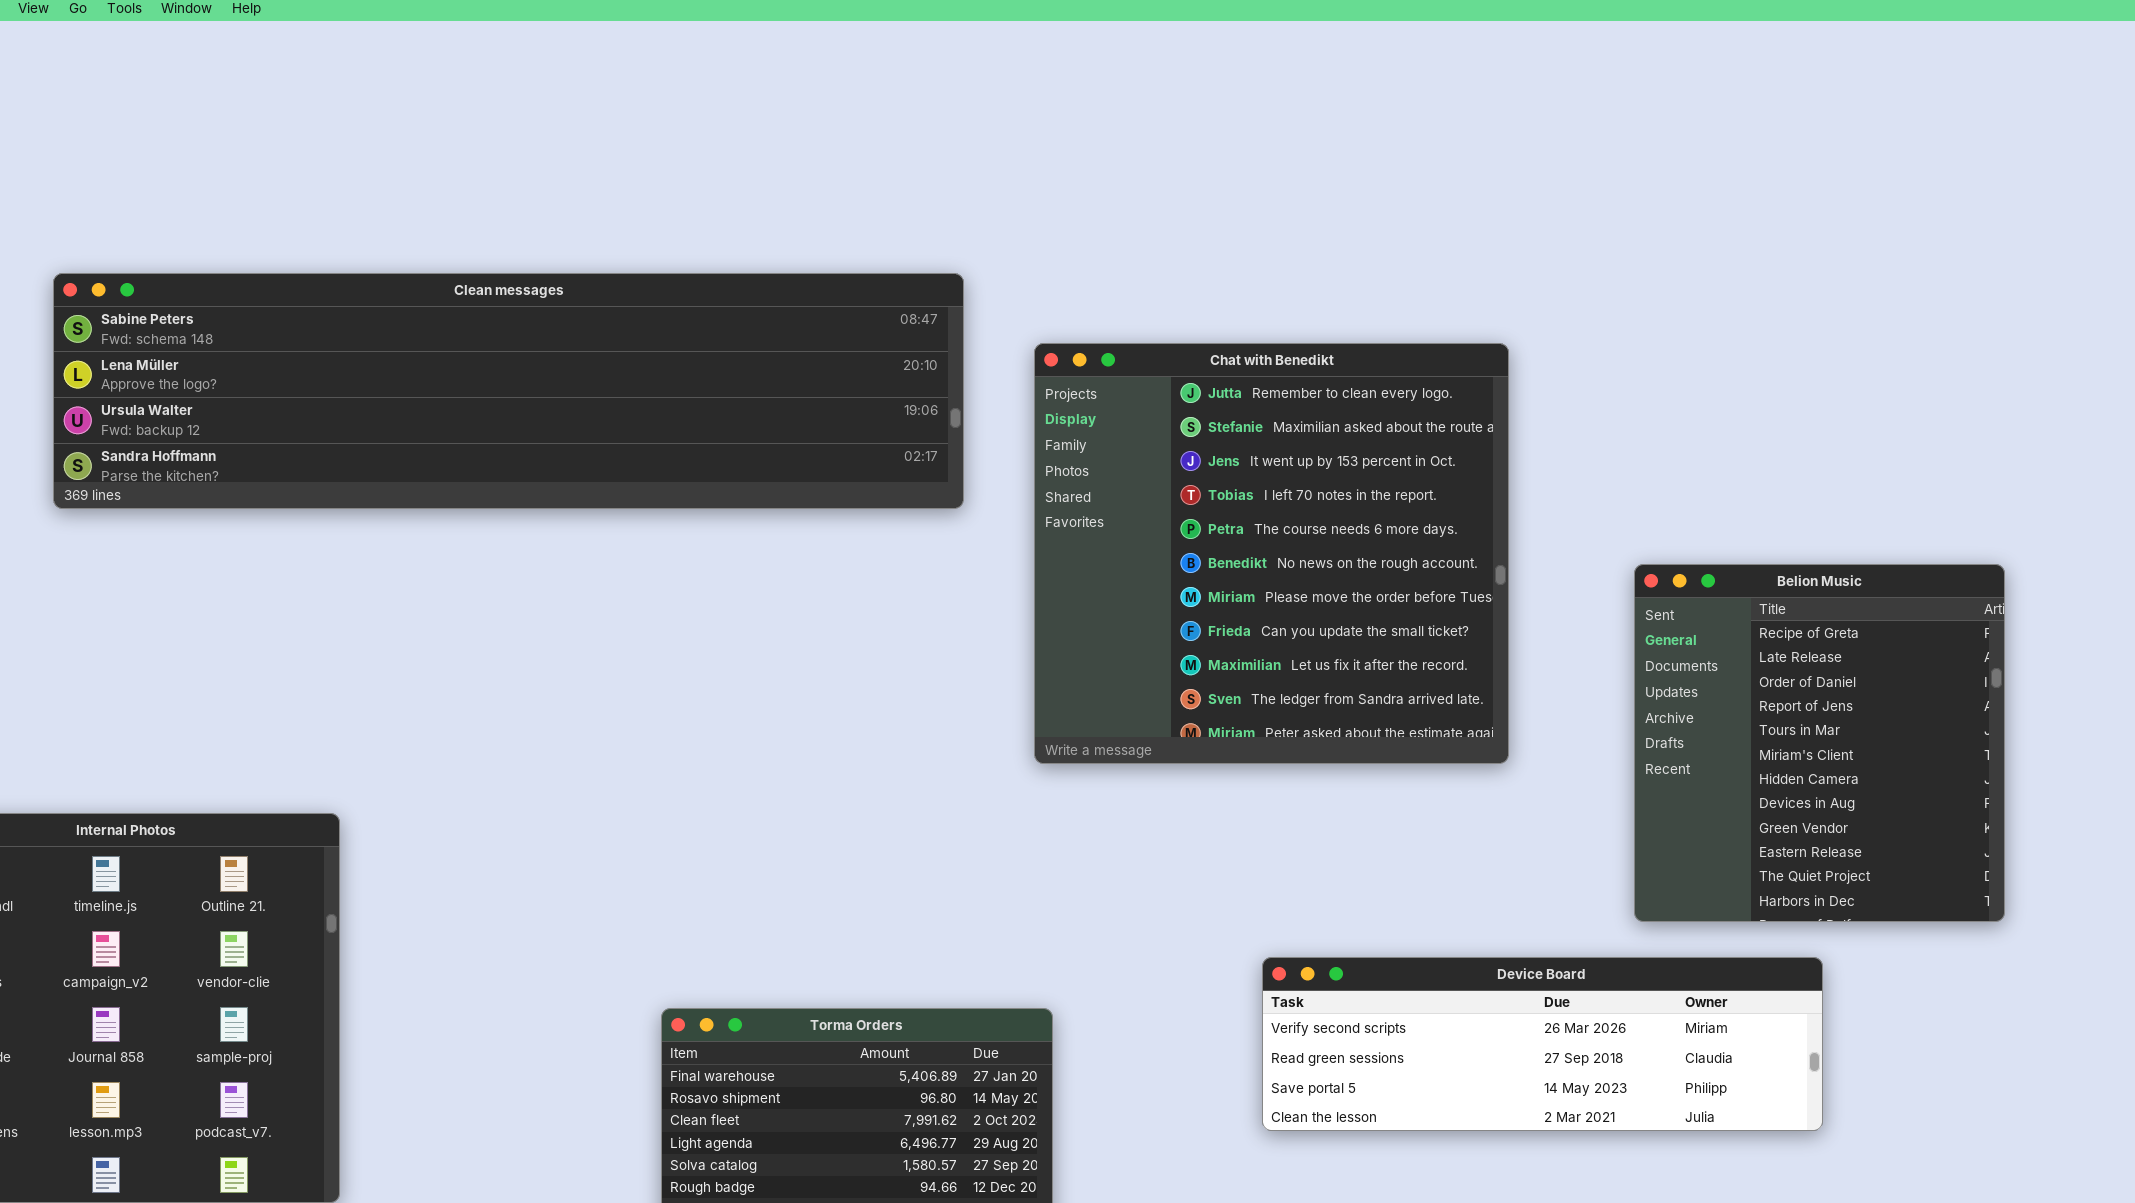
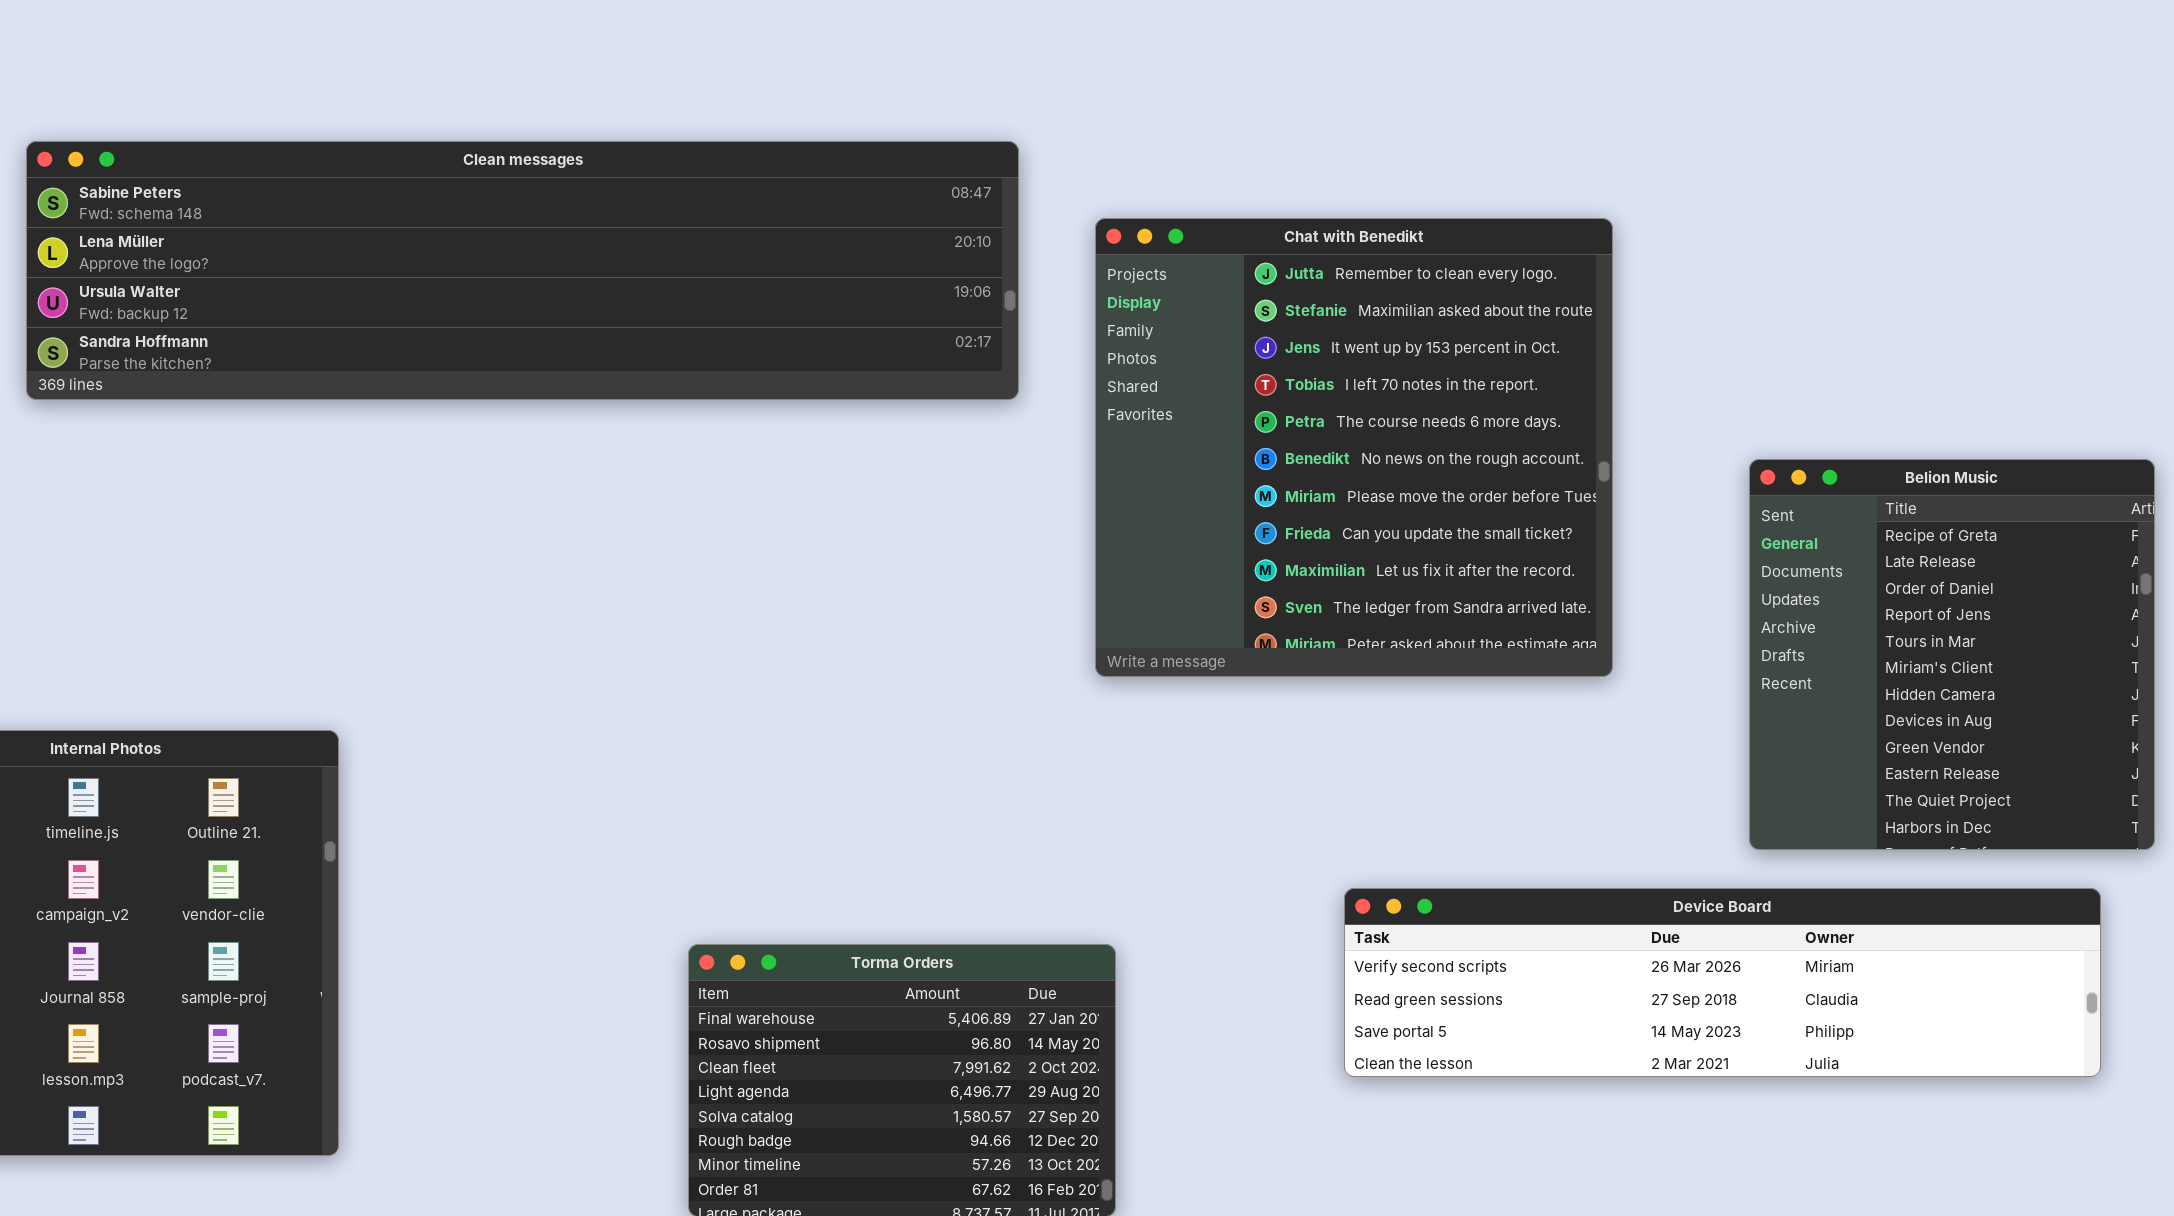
Device Board: [1262,957,1823,1131] -> [1344,888,2101,1077], resized

